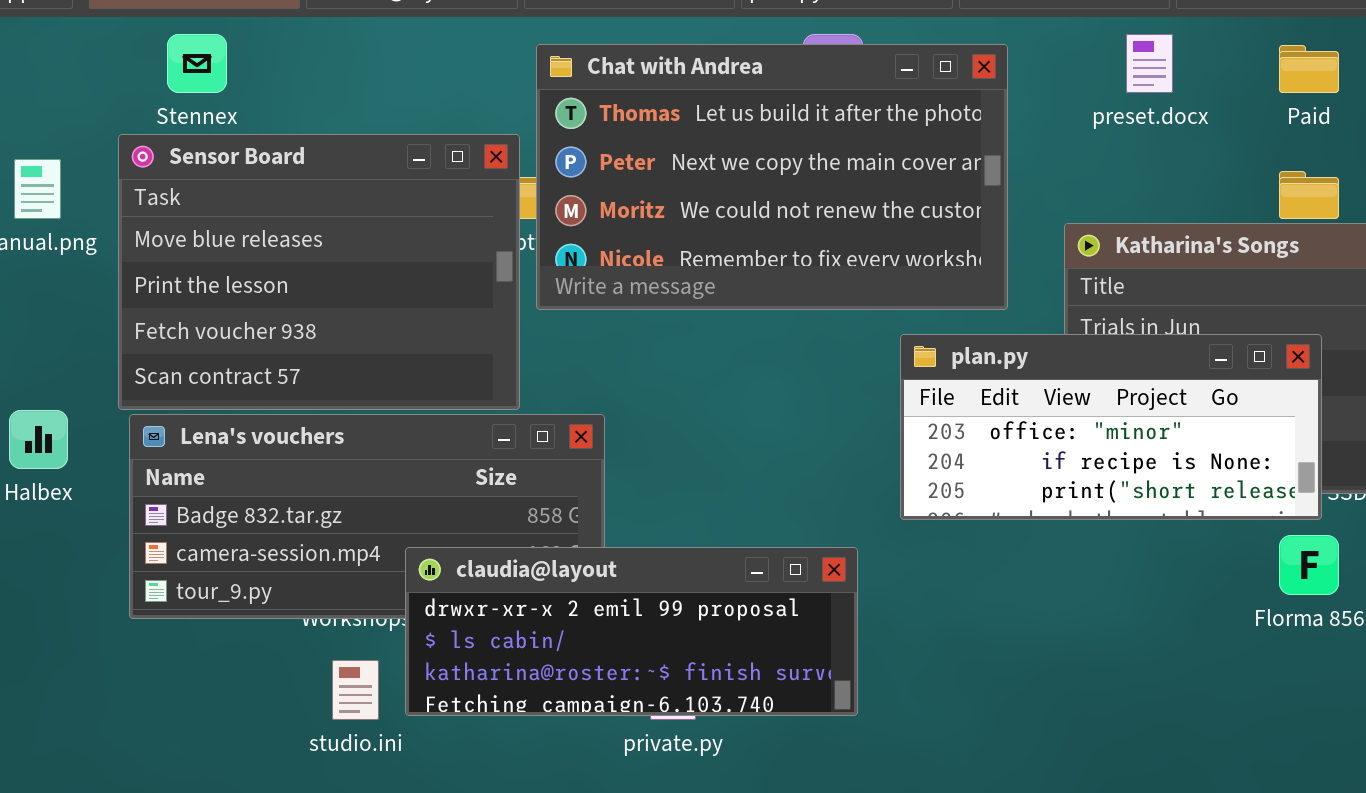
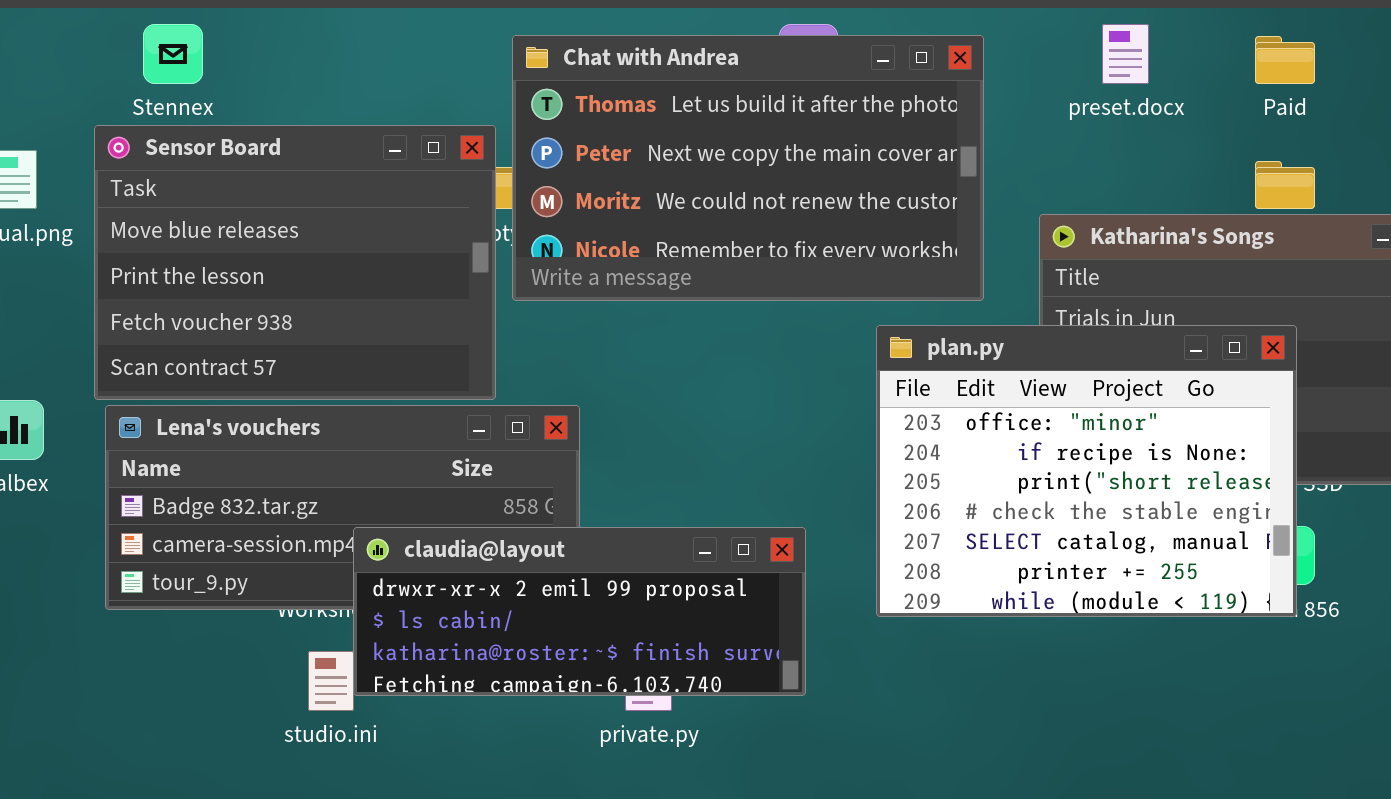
plan.py: [900,334,1322,520] -> [876,325,1297,617], resized
claudia@layout: [405,547,858,716] -> [353,527,806,696], moved

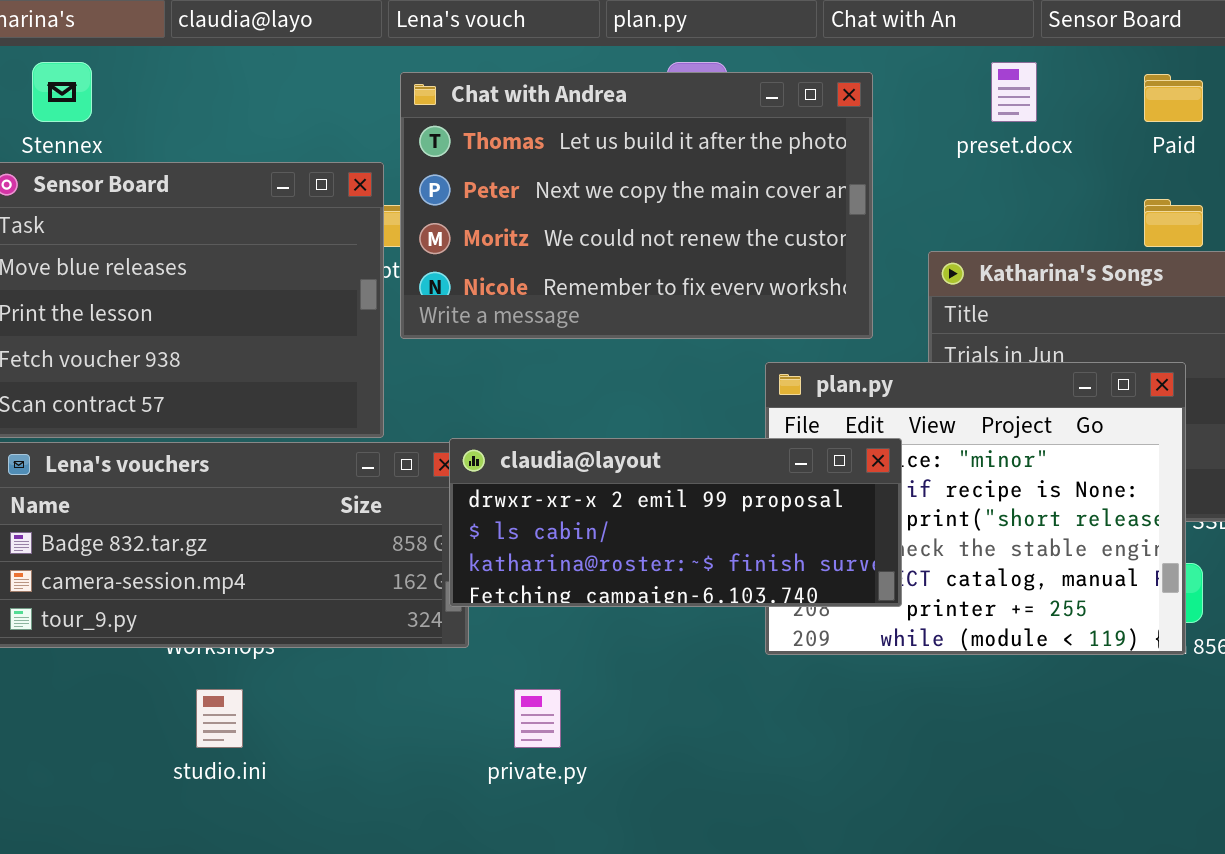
claudia@layout: [353,527,806,696] -> [449,438,902,607], moved

